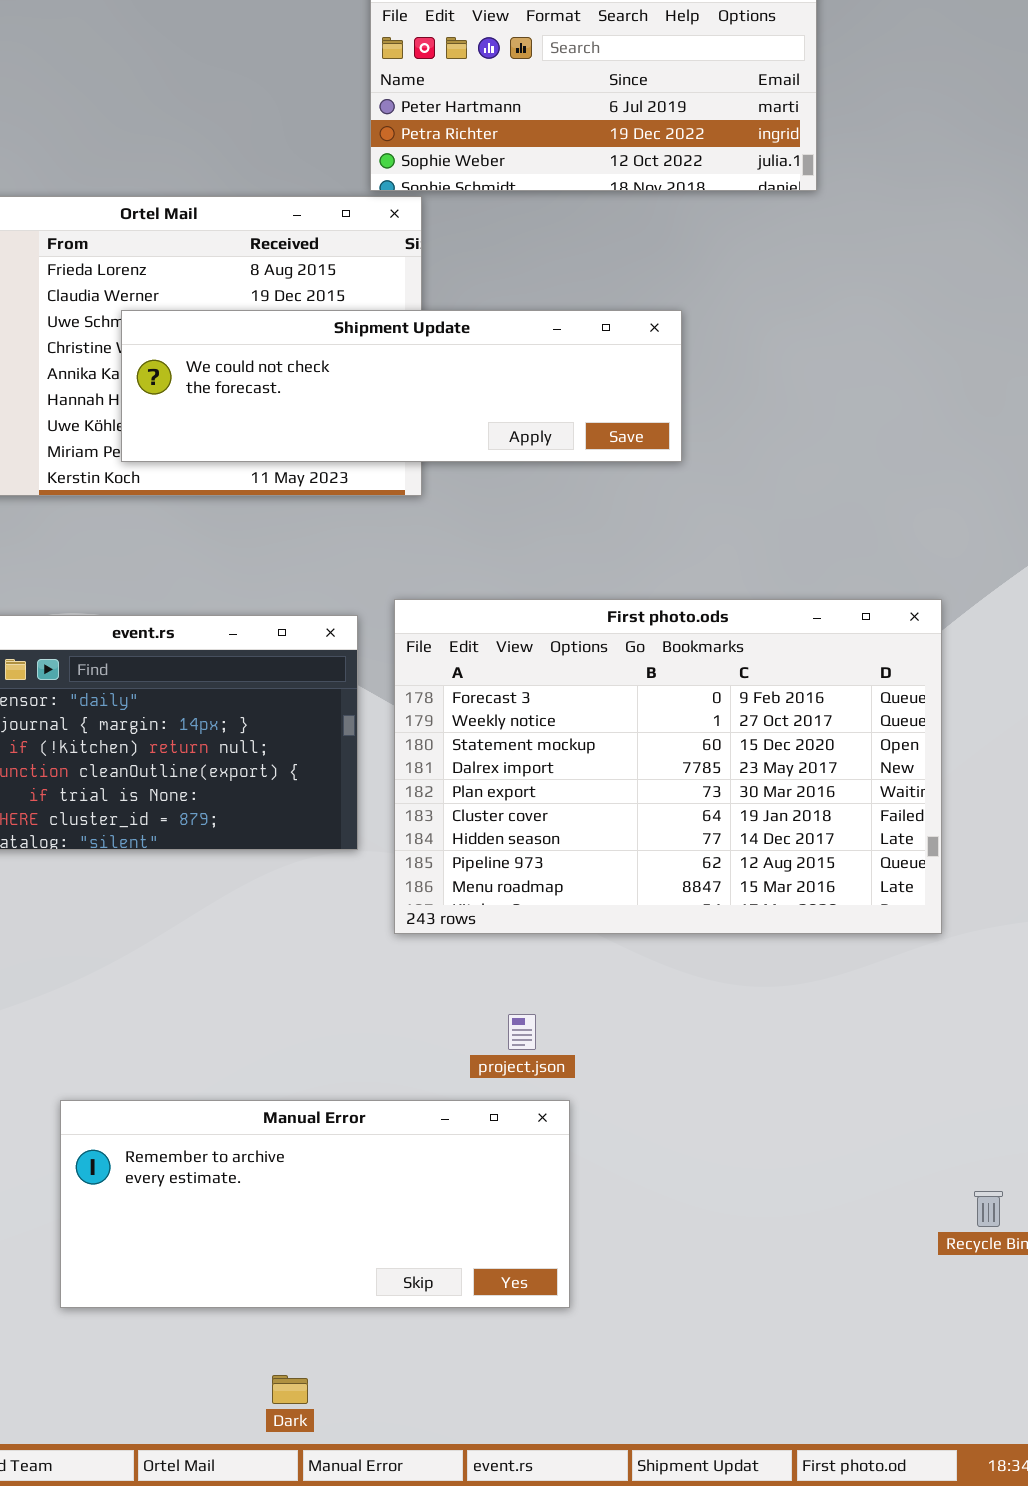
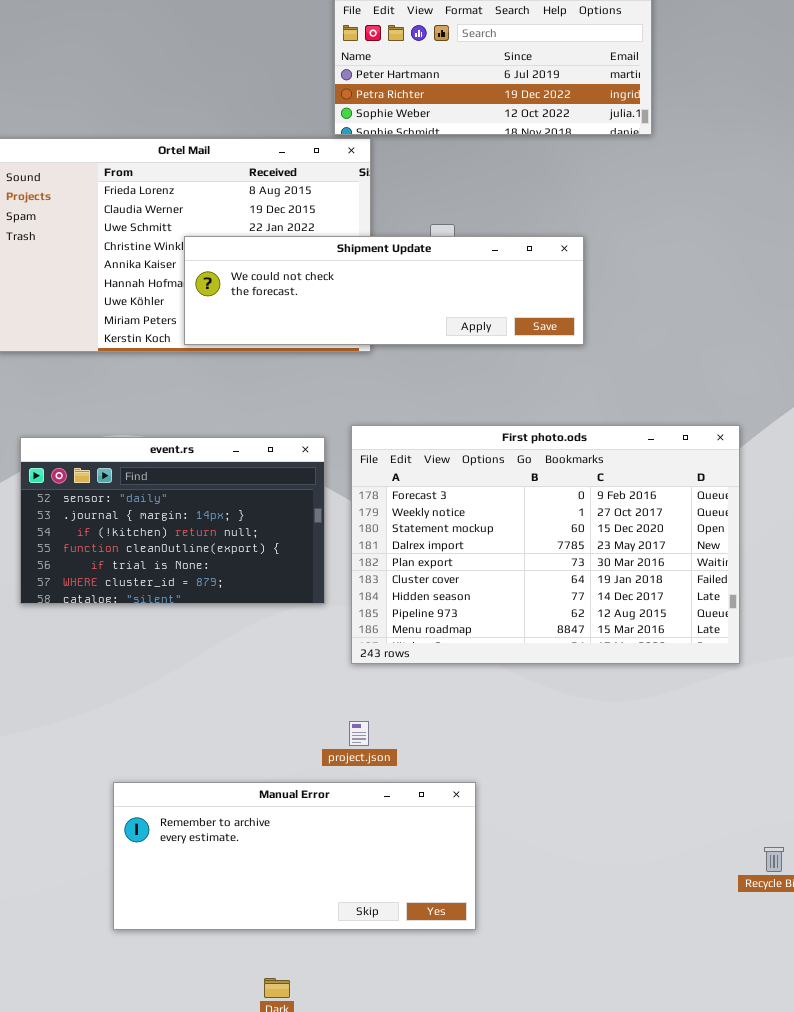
Shipment Update: [121,310,682,462] -> [184,236,584,345], moved
project.json: [508,1014,536,1050] -> [349,721,369,746], moved

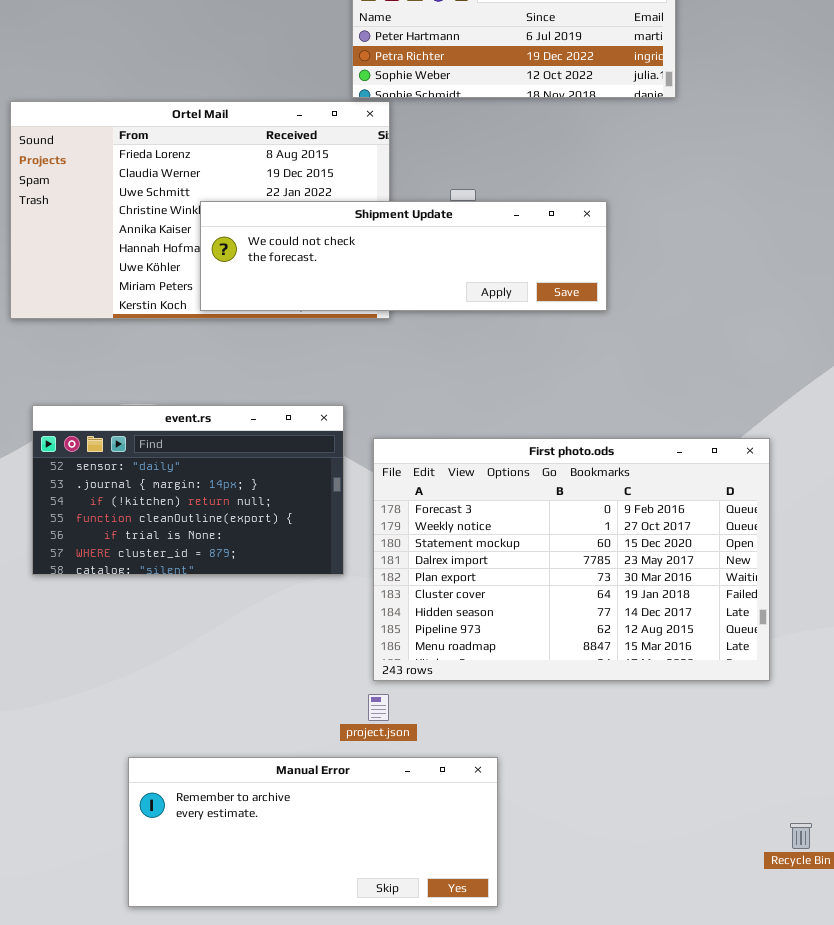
First photo.ods: [351,425,740,664] -> [373,438,770,681], moved

